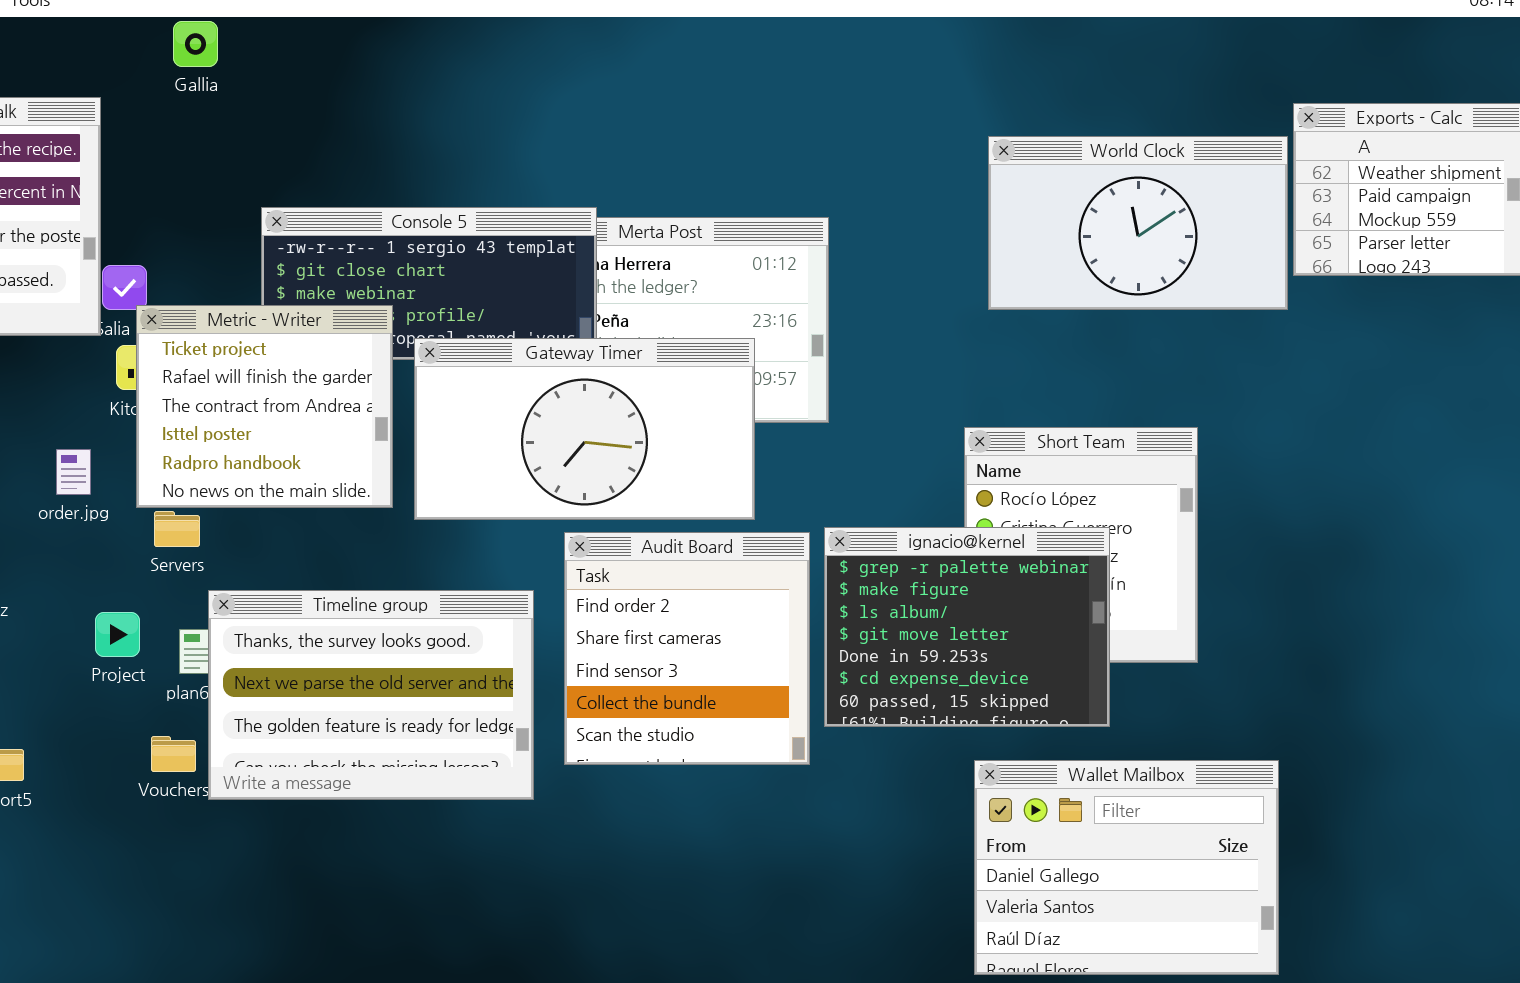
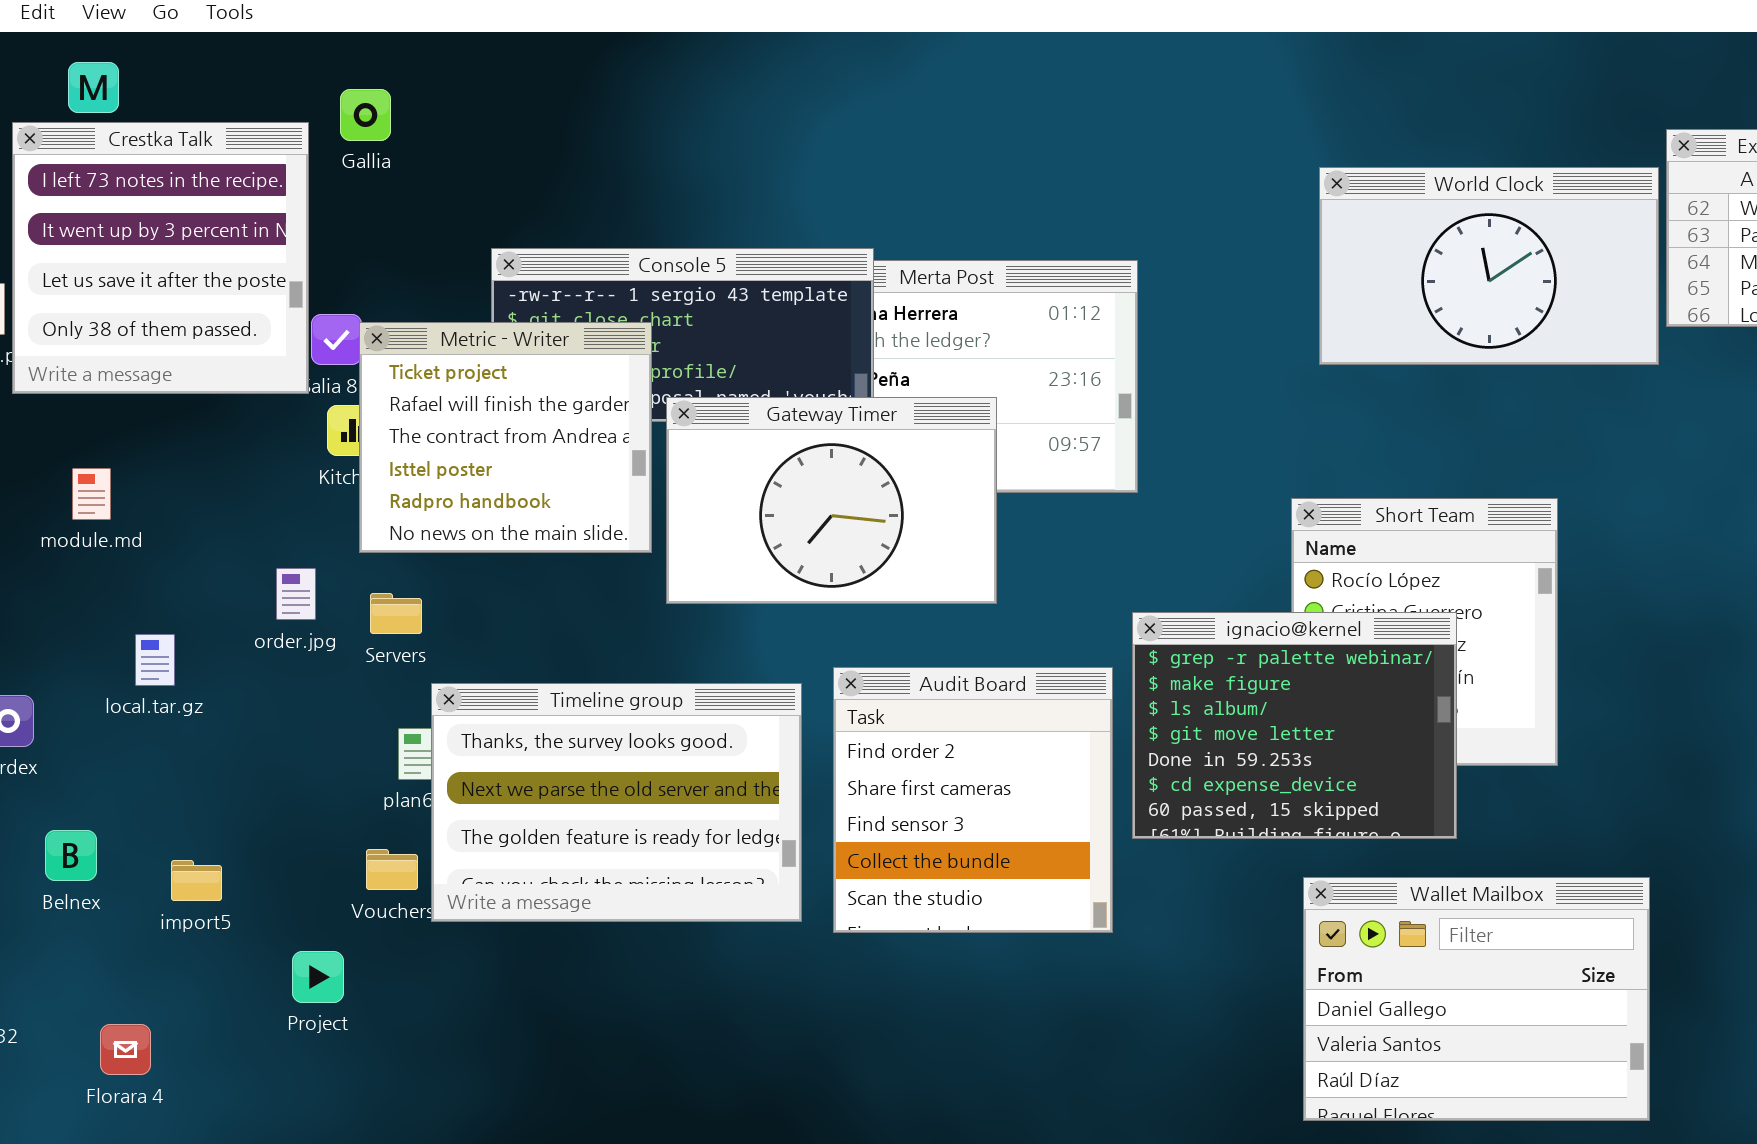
Gallia: [173,21,218,67] -> [340,89,391,141], moved
Metric - Writer: [136,305,393,508] -> [359,322,652,553], moved
Gateway Timer: [414,338,755,520] -> [666,397,997,604], resized
order.jpg: [56,449,91,495] -> [276,568,316,620], moved
Audit Board: [564,532,810,765] -> [833,667,1113,933], moved
Project: [95,612,140,657] -> [292,951,344,1003], moved

